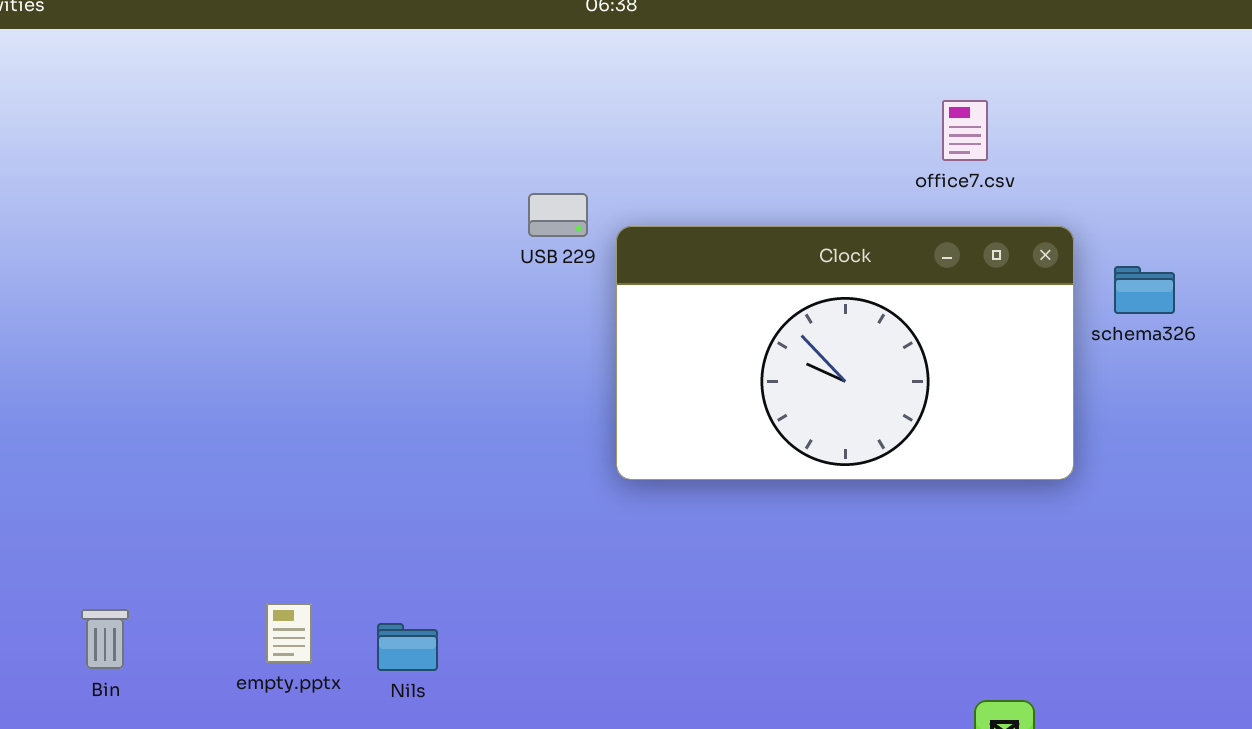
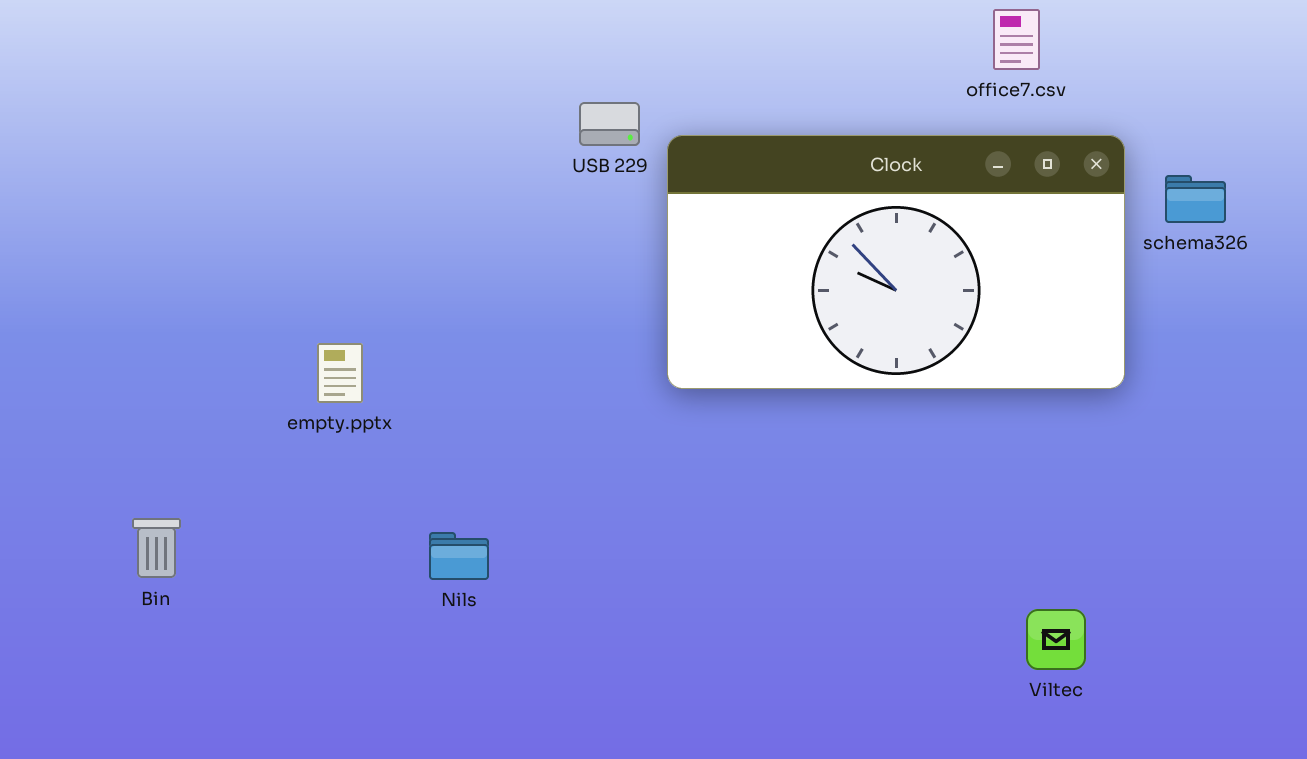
empty.pptx: [266,603,312,663] -> [317,343,363,403], moved

